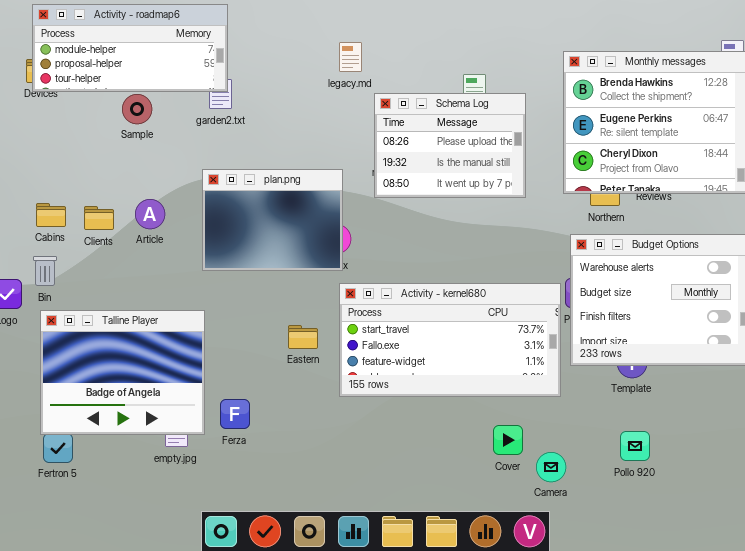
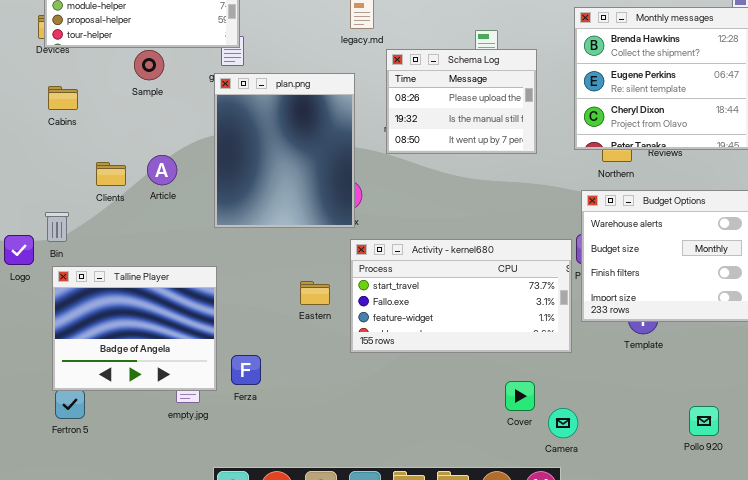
plan.png: [202,169,343,271] -> [214,73,355,228], resized
Cabins: [36,203,66,227] -> [48,86,78,110], moved
Pollo 920: [620,431,650,461] -> [689,406,719,436], moved

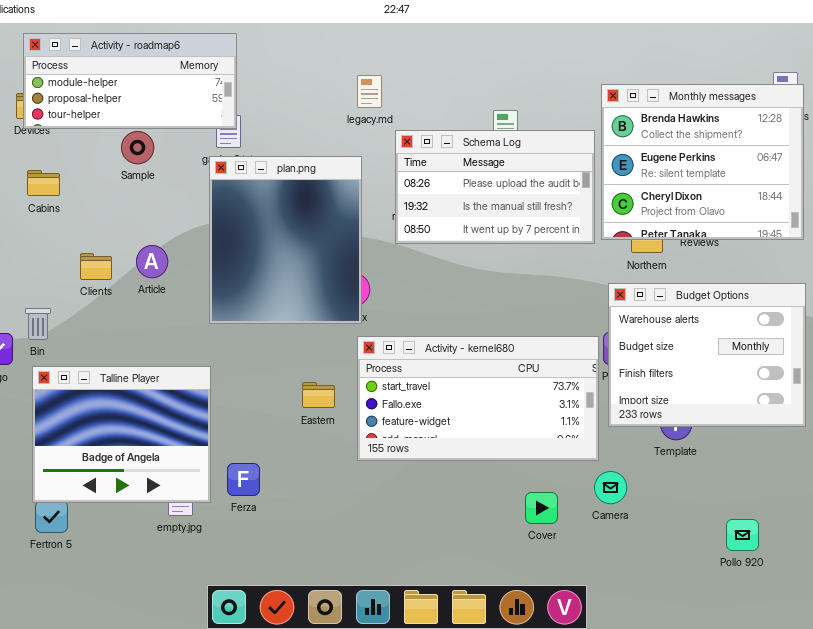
Schema Log: [386,49,537,154] -> [395,130,595,244], resized
Camera: [548,408,578,438] -> [594,471,627,504], moved

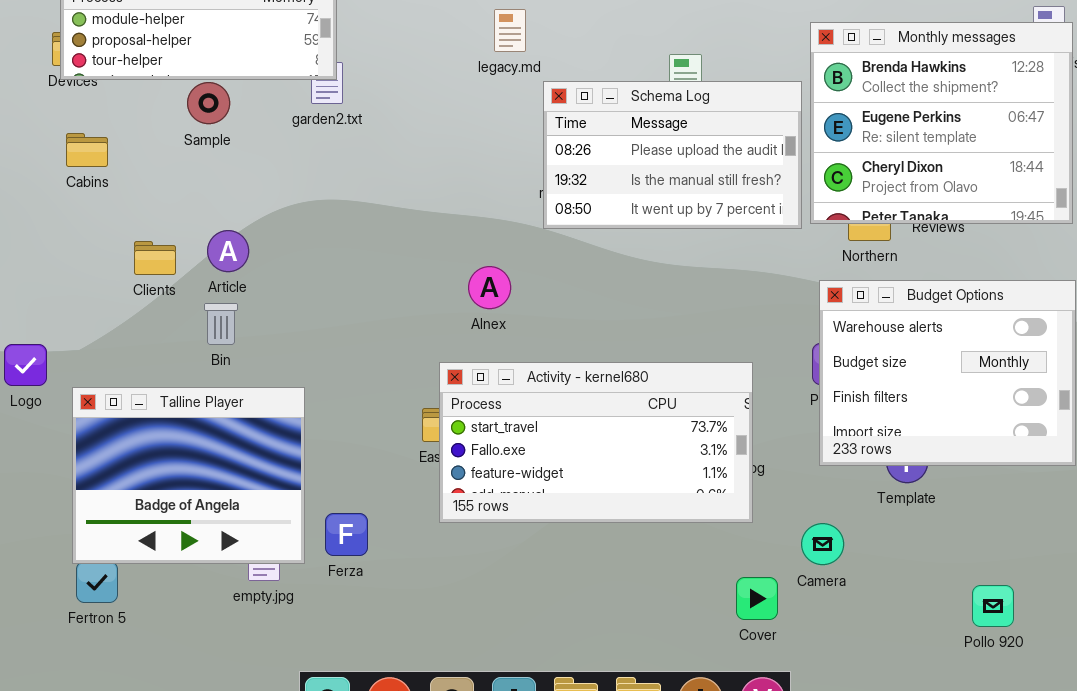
plan.png: [209,156,362,324] -> none, closed
Bin: [25,308,51,340] -> [204,303,238,345], moved
Activity - kernel680: [357,336,599,461] -> [439,362,753,523], moved
Cover: [525,492,558,524] -> [736,577,778,620], moved

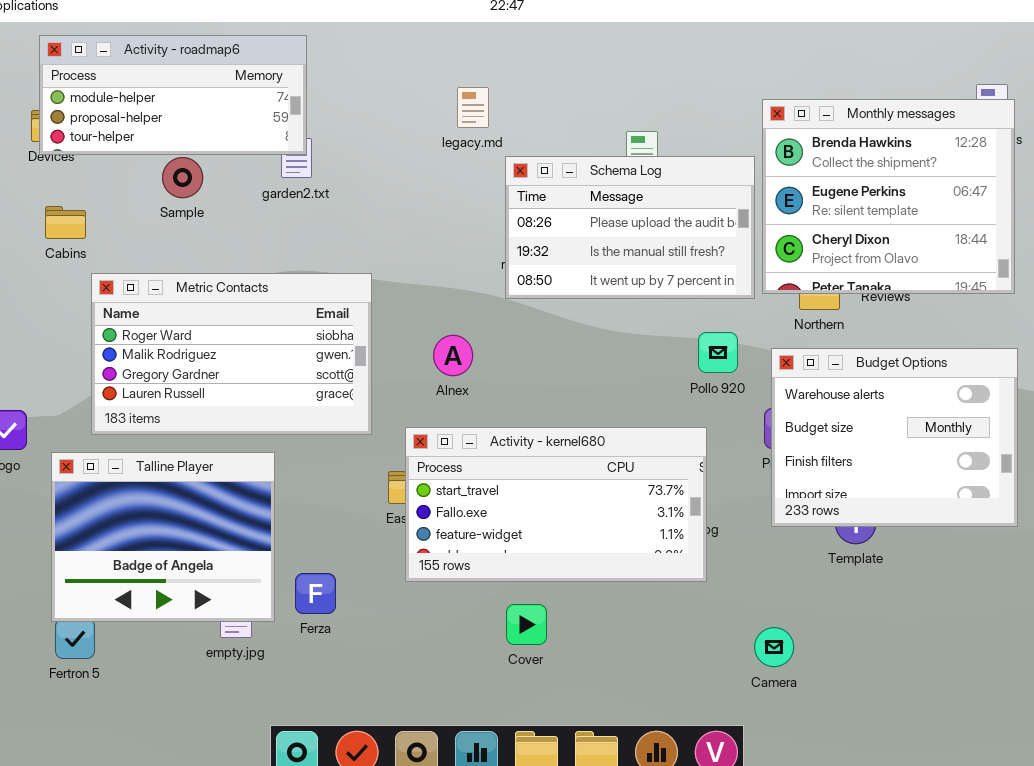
Metric Contacts: none -> [91,273,372,435], opened
Camera: [801,523,844,565] -> [754,627,794,667], moved
Cover: [736,577,778,620] -> [506,604,547,645], moved
Pollo 920: [972,585,1014,627] -> [698,332,738,373], moved

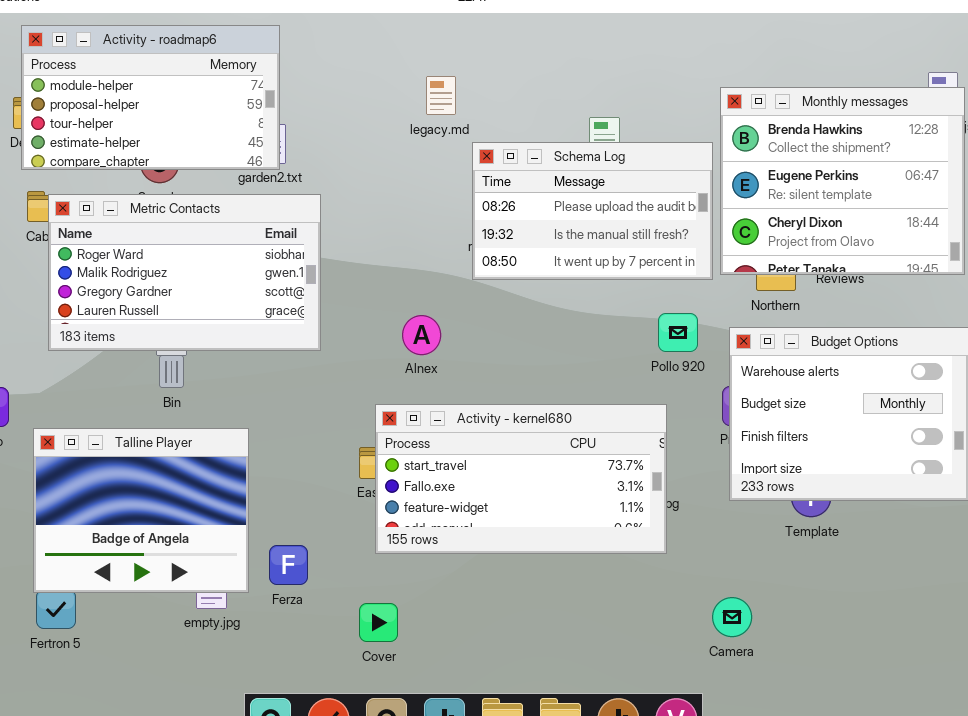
Activity - roadmap6: [39,35,307,155] -> [21,25,280,170], resized
Metric Contacts: [91,273,372,435] -> [48,194,321,351], moved
Cover: [506,604,547,645] -> [359,603,398,642], moved

